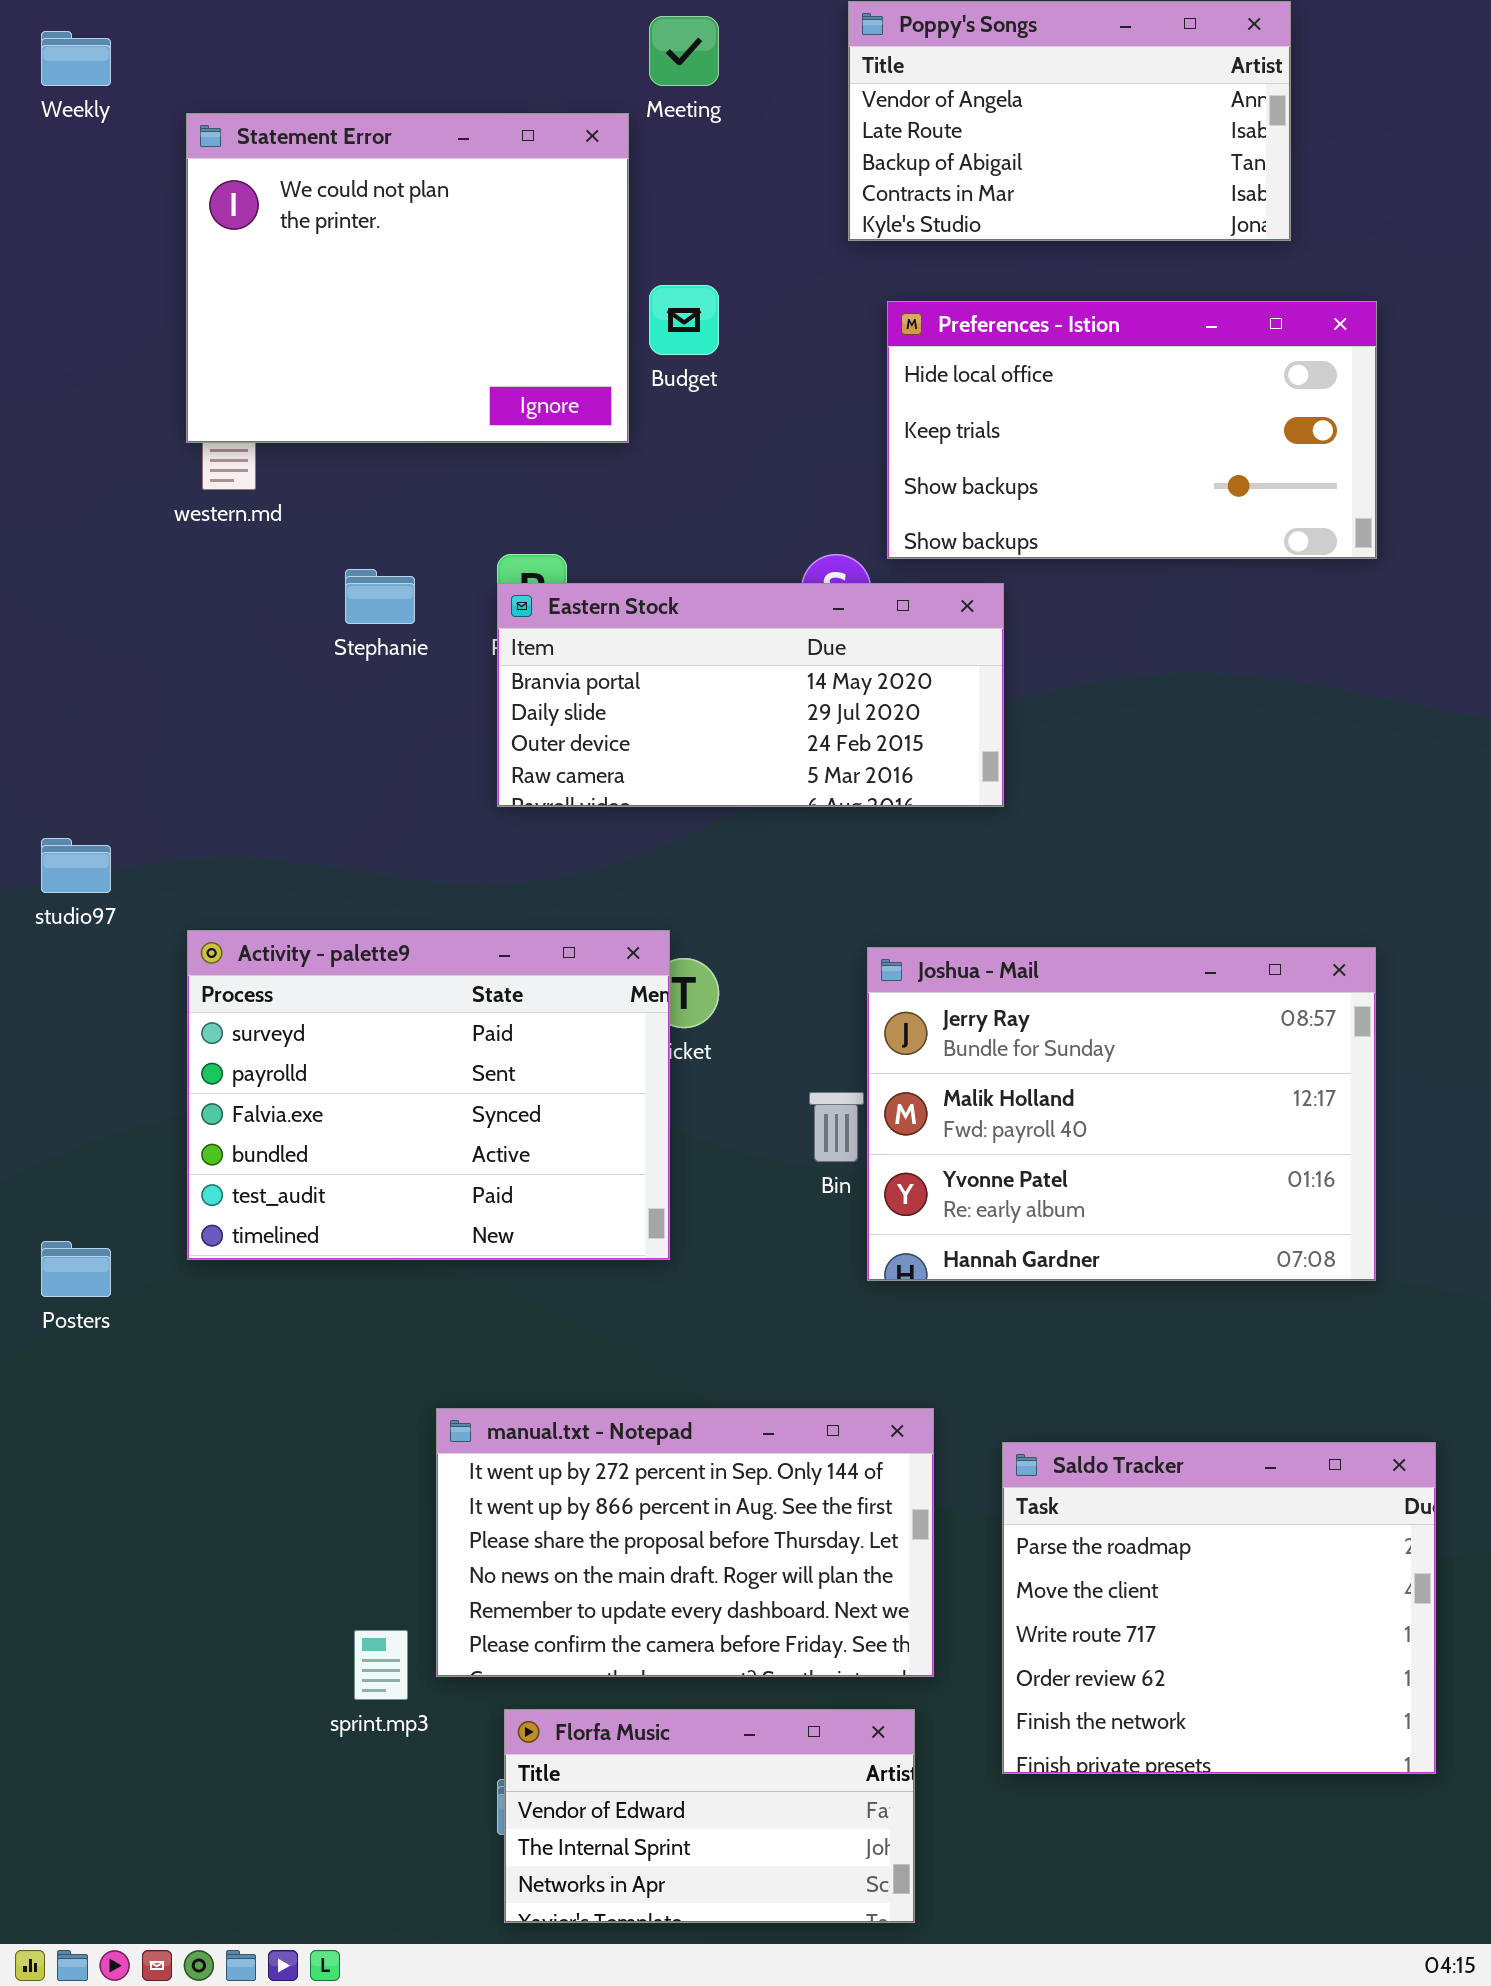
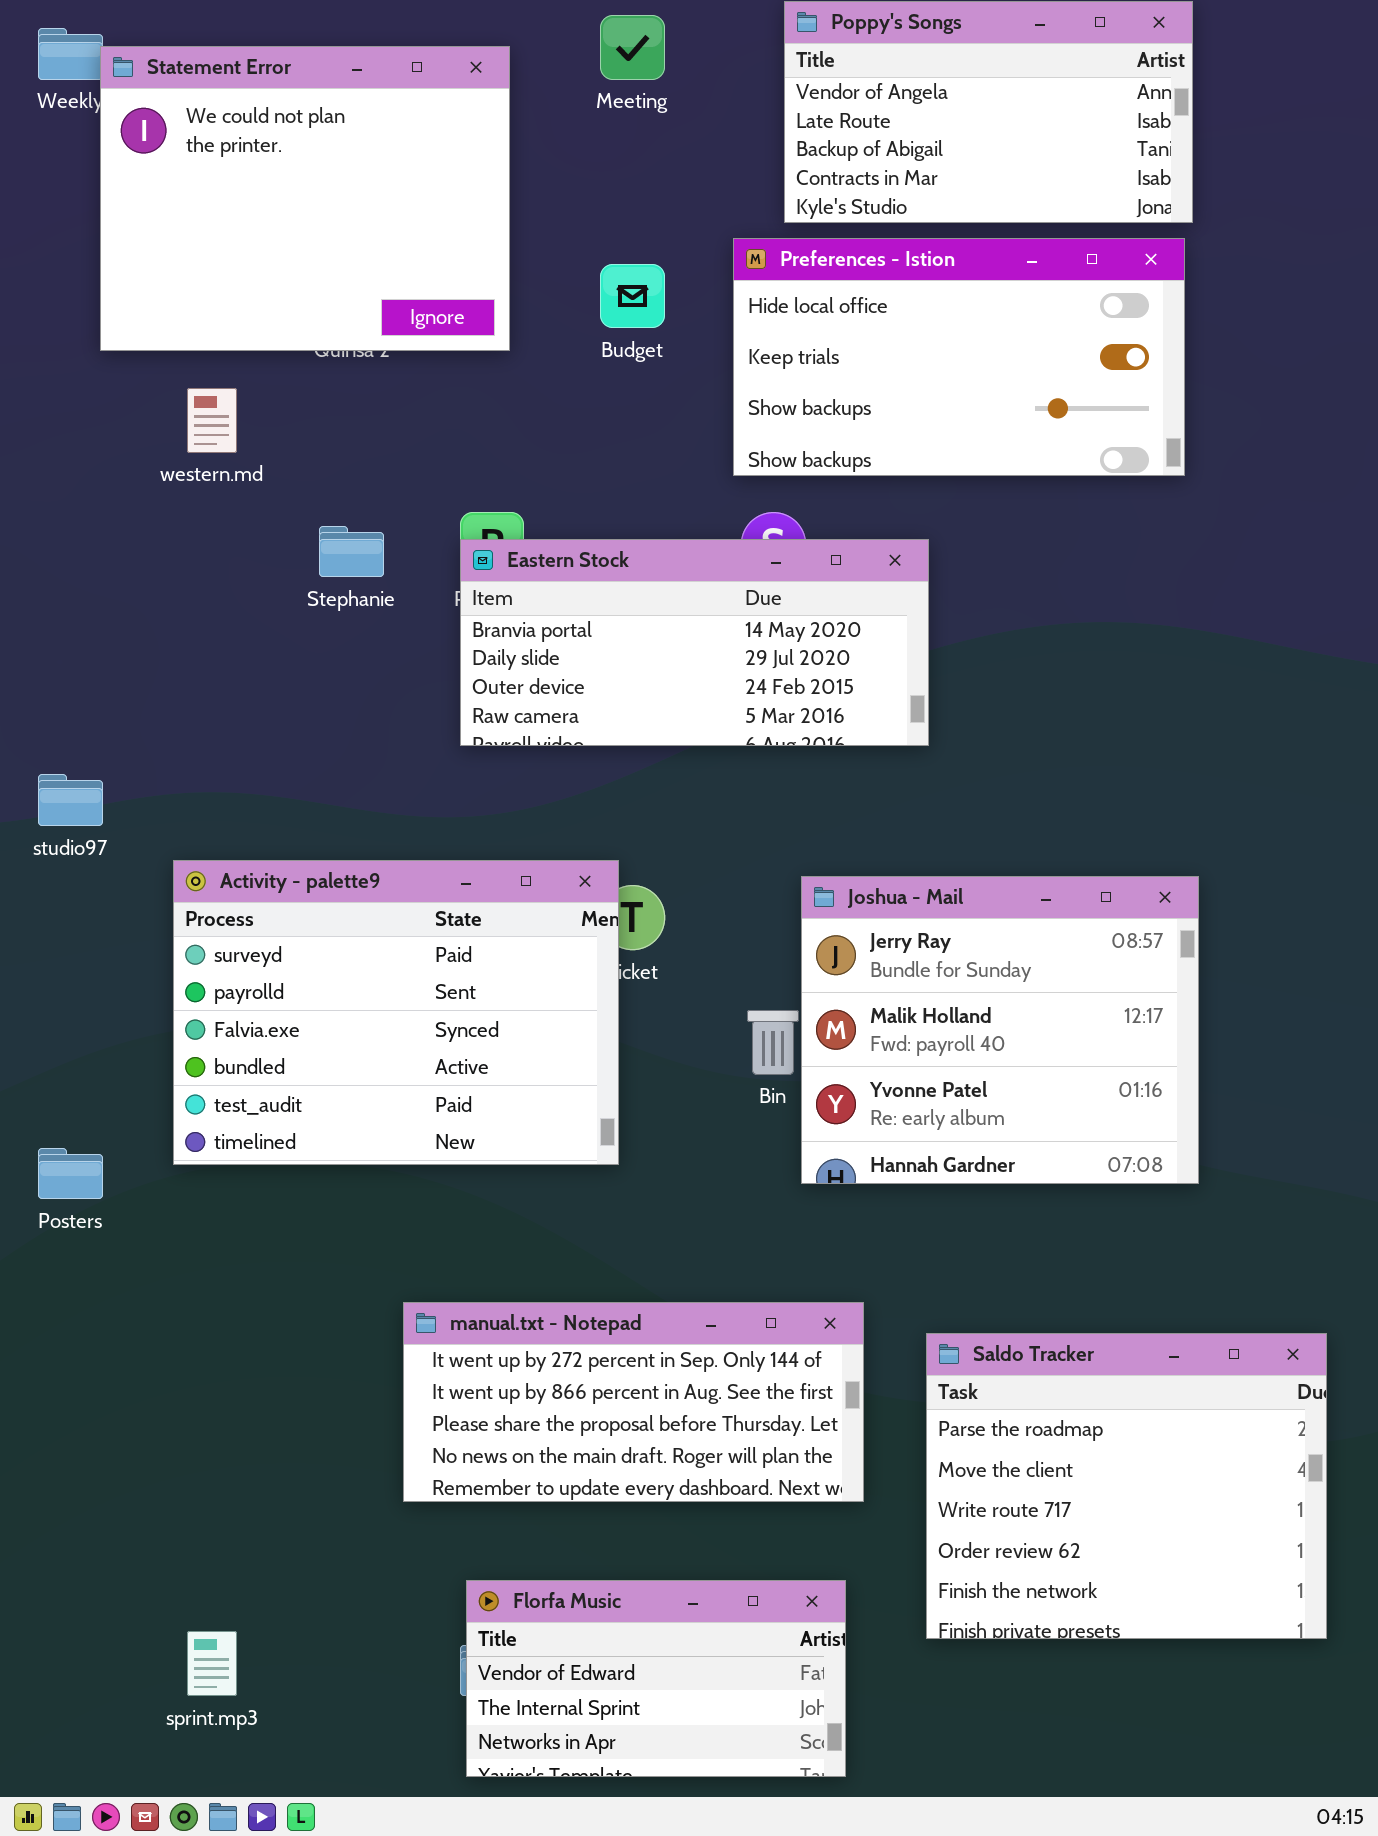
Statement Error: [186,113,629,443] -> [100,46,510,351], moved
Preferences - Istion: [887,301,1377,559] -> [733,238,1185,476], moved
Joshua - Mail: [867,947,1376,1281] -> [801,876,1199,1184], resized
manual.txt - Notepad: [436,1408,934,1677] -> [403,1302,864,1502], resized
sprint.mp3: [354,1630,408,1700] -> [187,1631,237,1696], moved

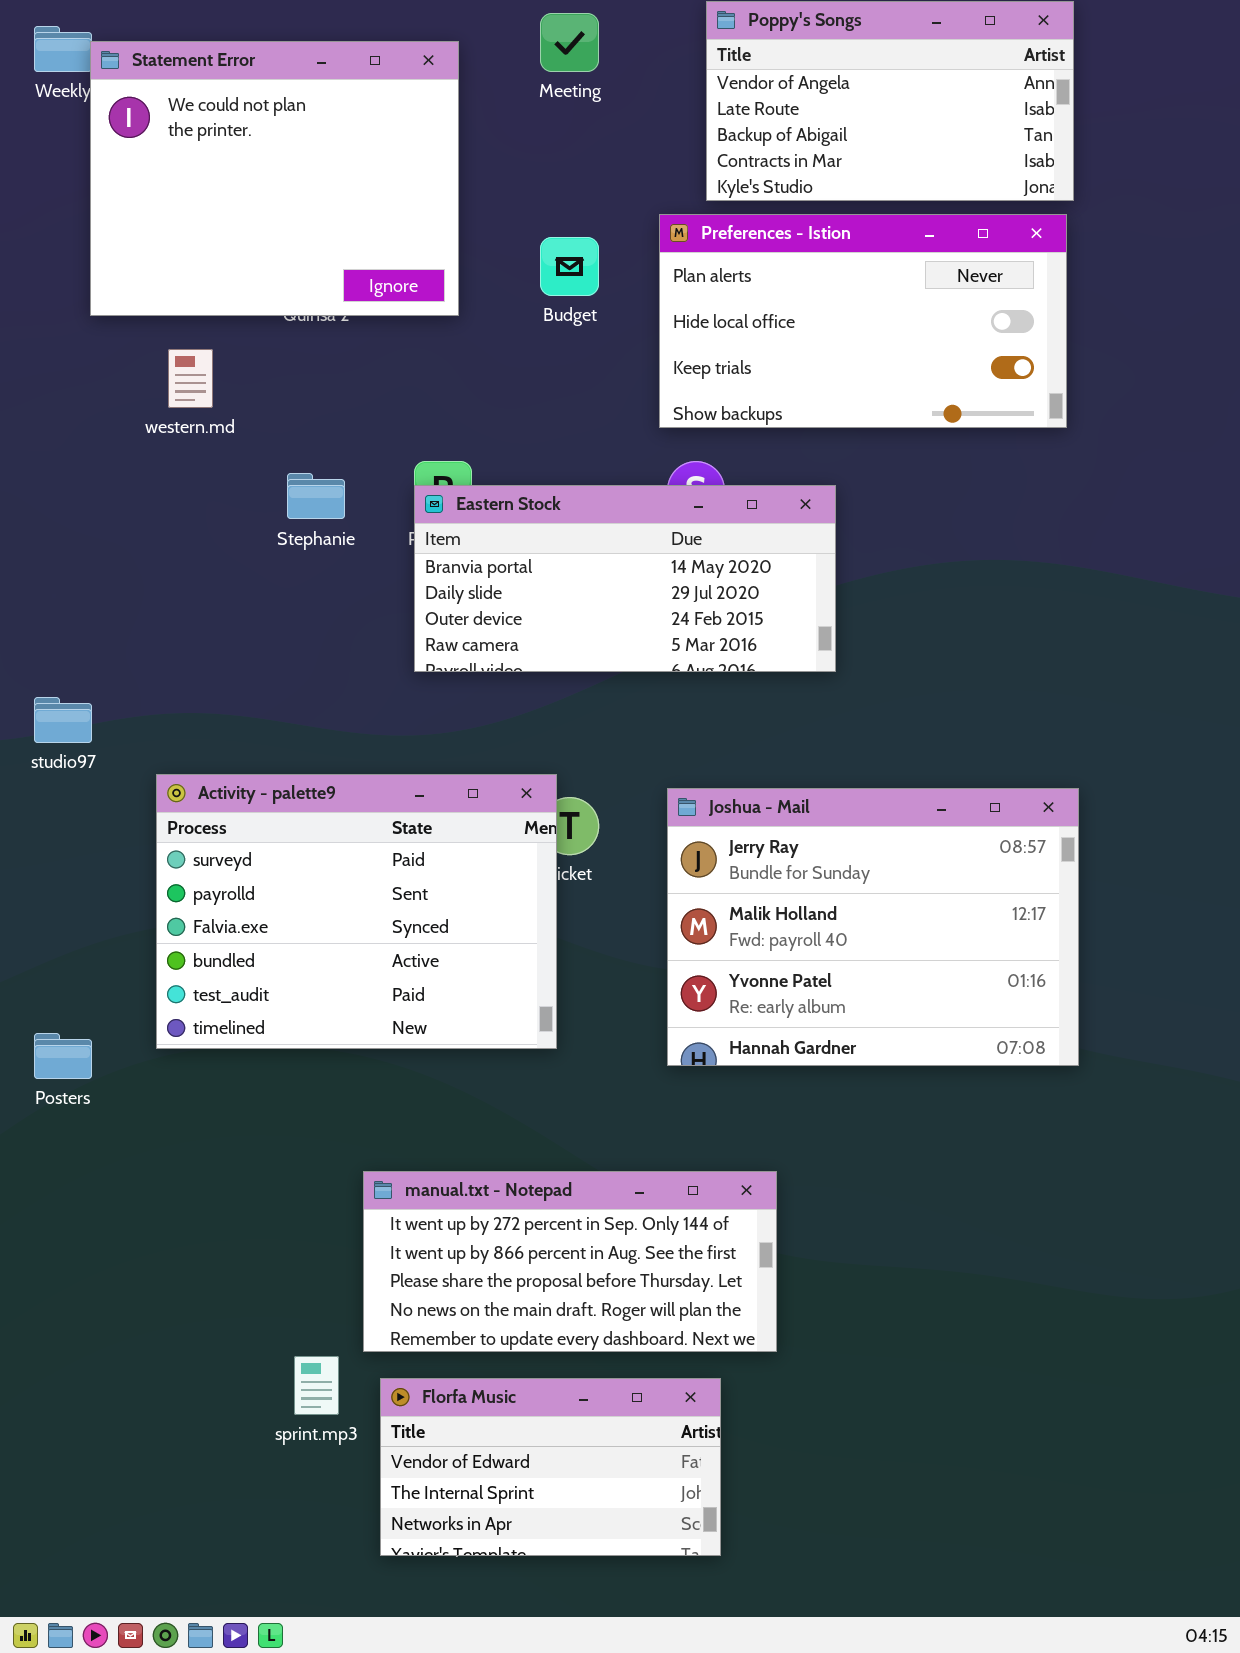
Preferences - Istion: [733,238,1185,476] -> [659,214,1067,428], scrolled up 1 row
Joshua - Mail: [801,876,1199,1184] -> [667,788,1079,1066], resized
Saldo Tracker: [926,1333,1327,1639] -> none, closed
Florfa Music: [466,1580,846,1777] -> [380,1378,721,1556], moved
sprint.mp3: [187,1631,237,1696] -> [294,1356,339,1415], moved

